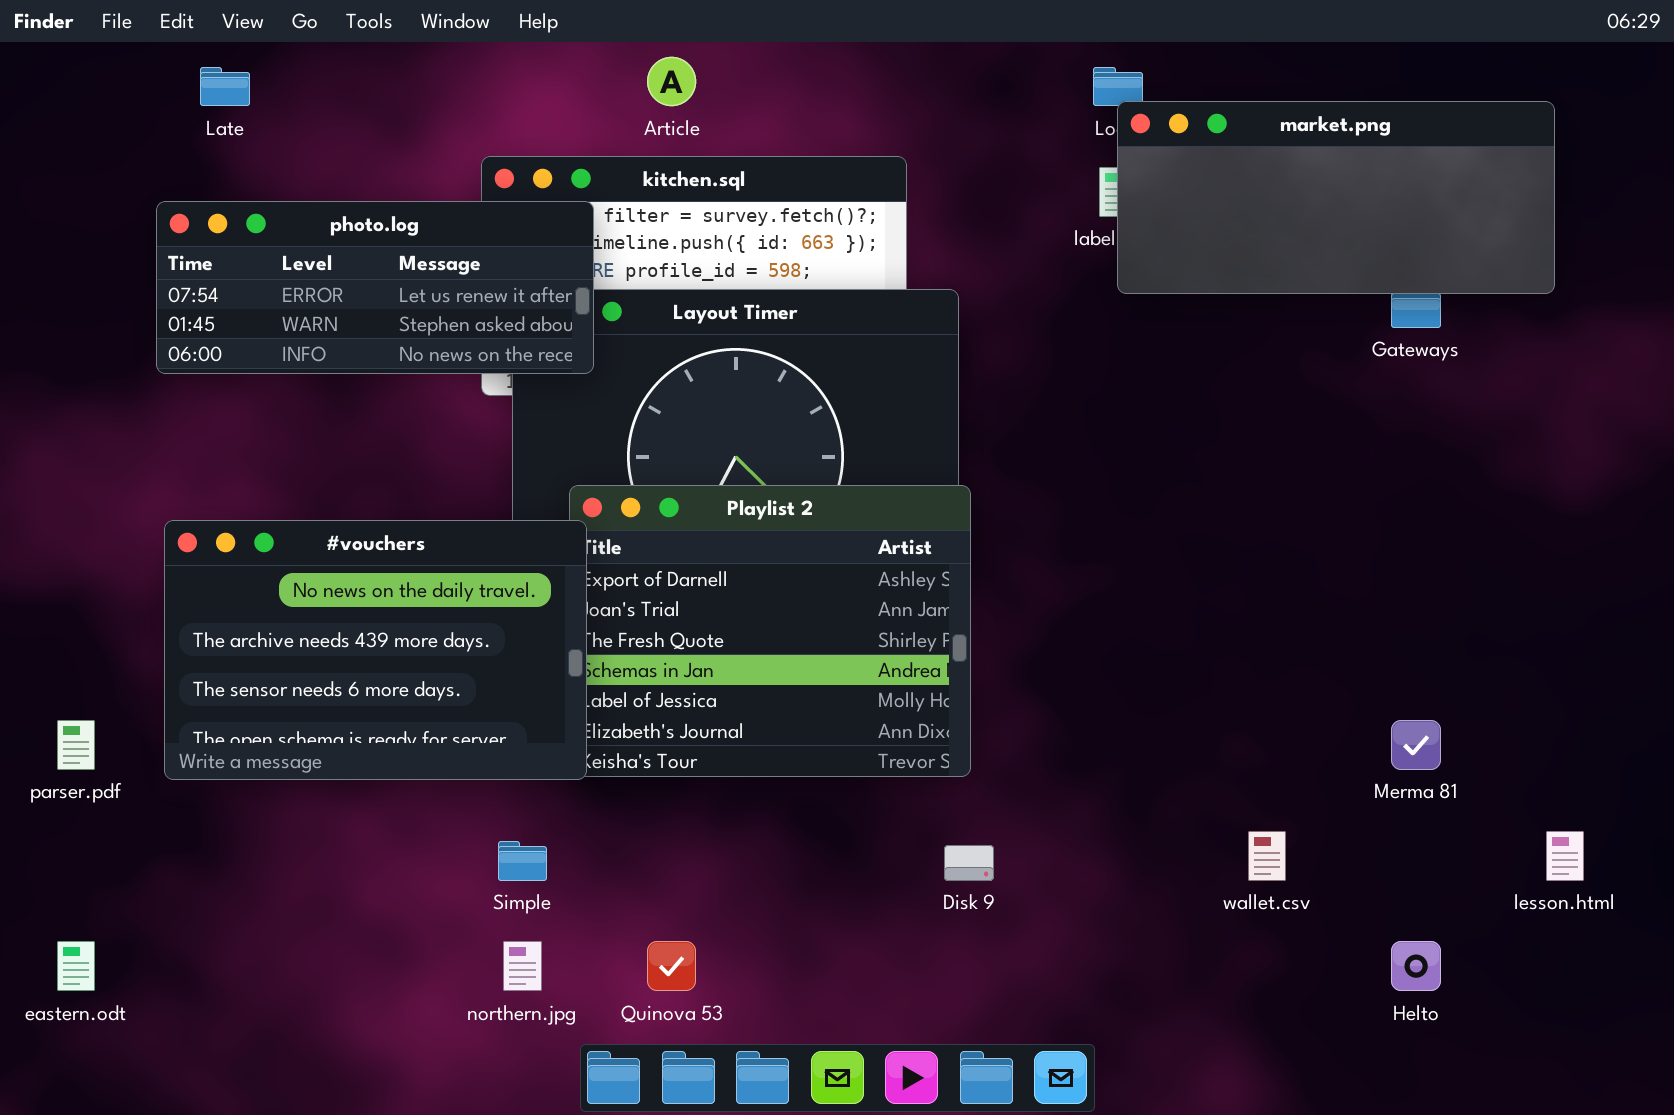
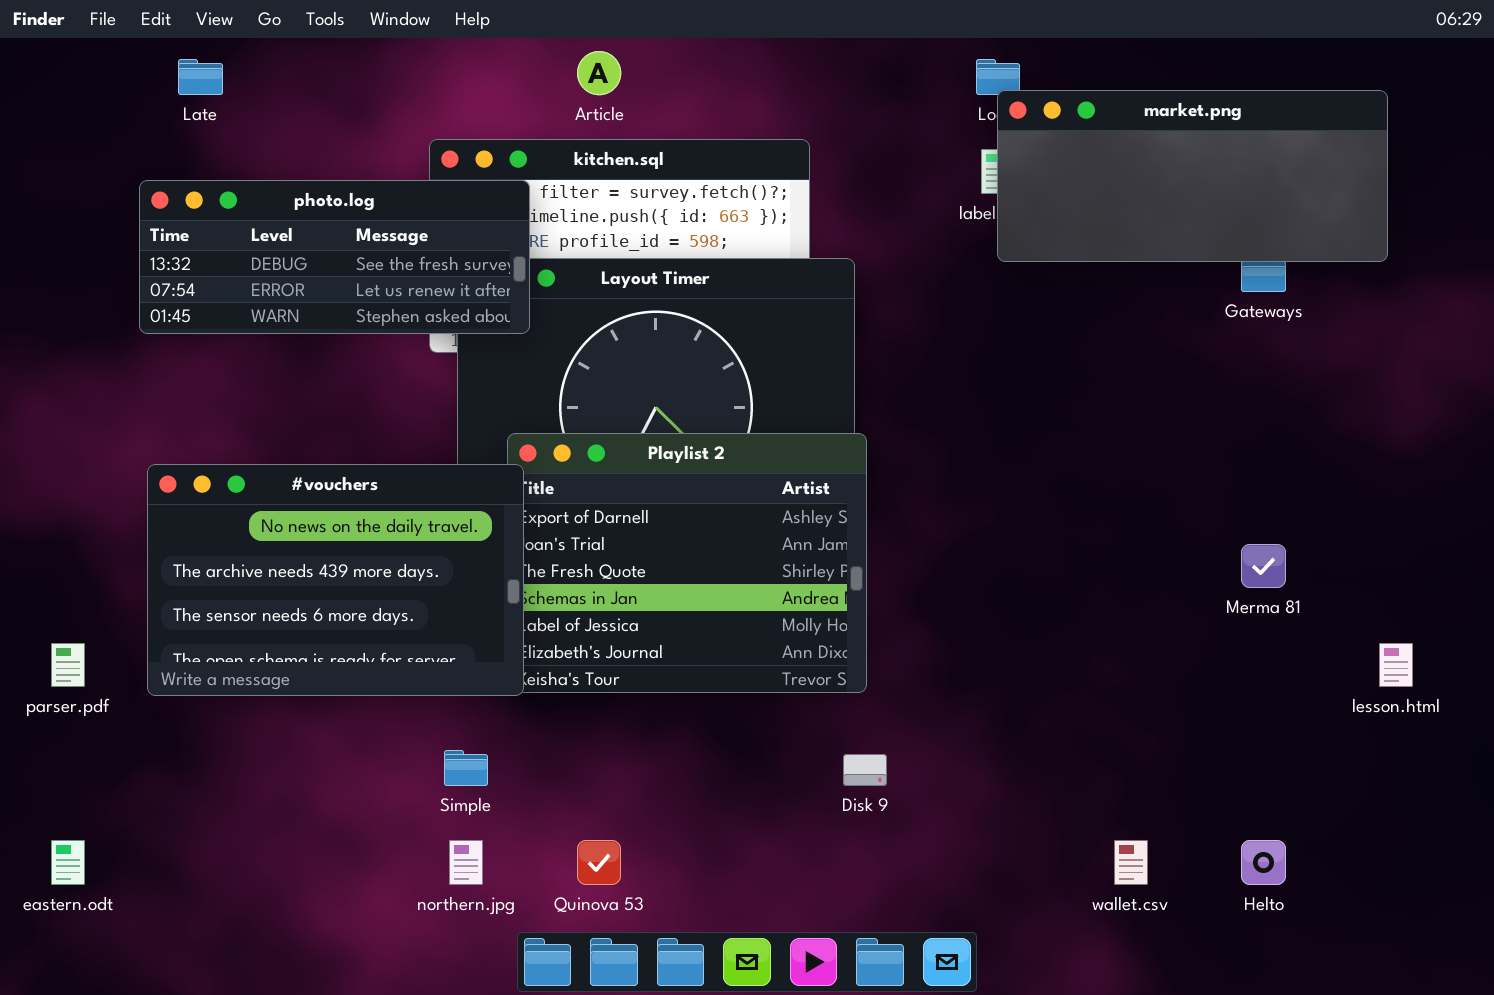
photo.log: [156,201,594,374] -> [139,180,530,334], scrolled up 1 row
Merma 81: [1391,720,1441,770] -> [1241,544,1286,588], moved
wallet.csv: [1248,831,1286,881] -> [1114,840,1148,885], moved
lesson.html: [1546,831,1584,881] -> [1379,643,1413,687], moved

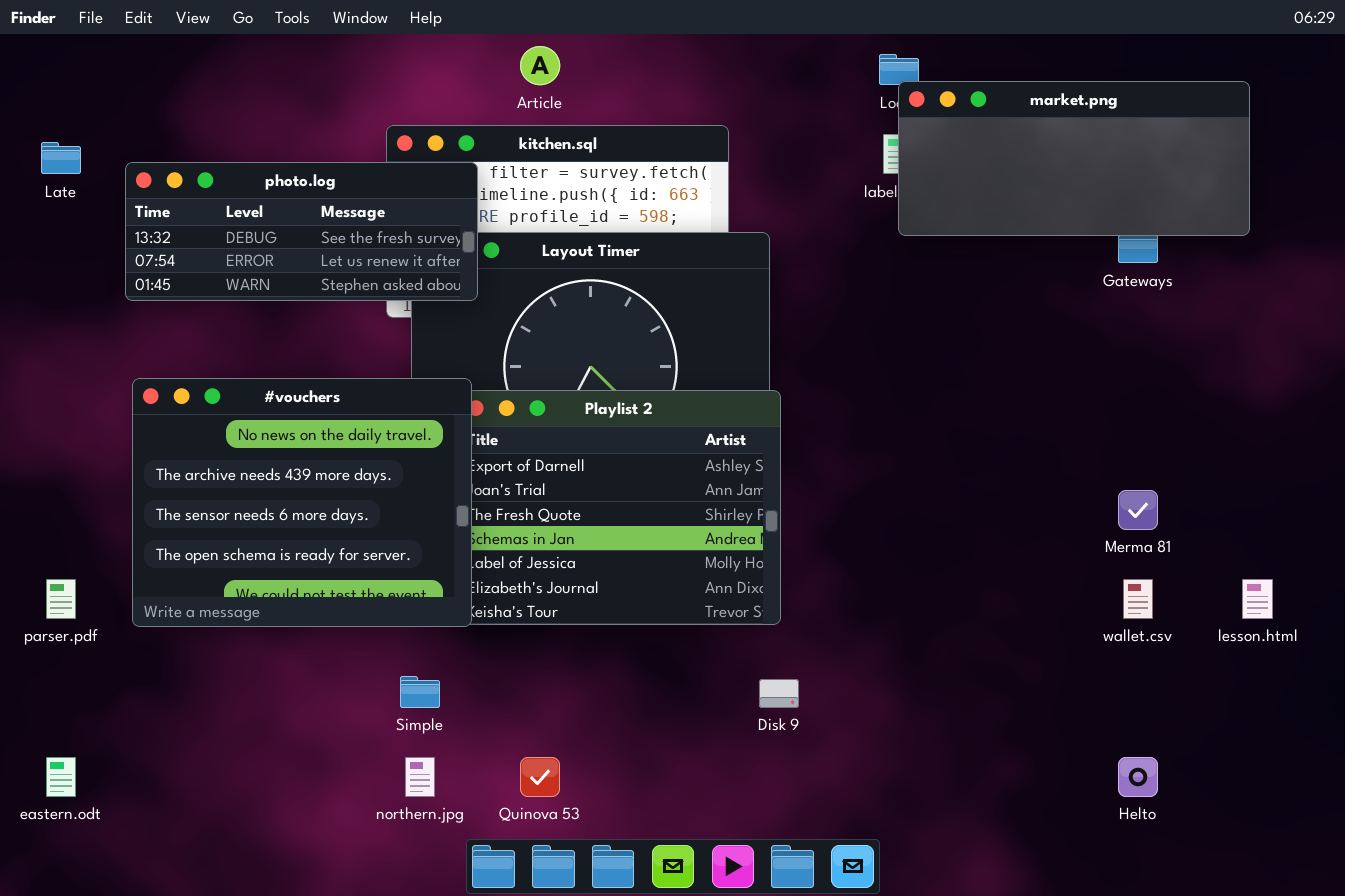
Late: [178,59,223,95] -> [41,142,81,174], moved
#vouchers: [147,464,524,696] -> [132,378,472,627], resized
wallet.csv: [1114,840,1148,885] -> [1123,579,1153,619], moved

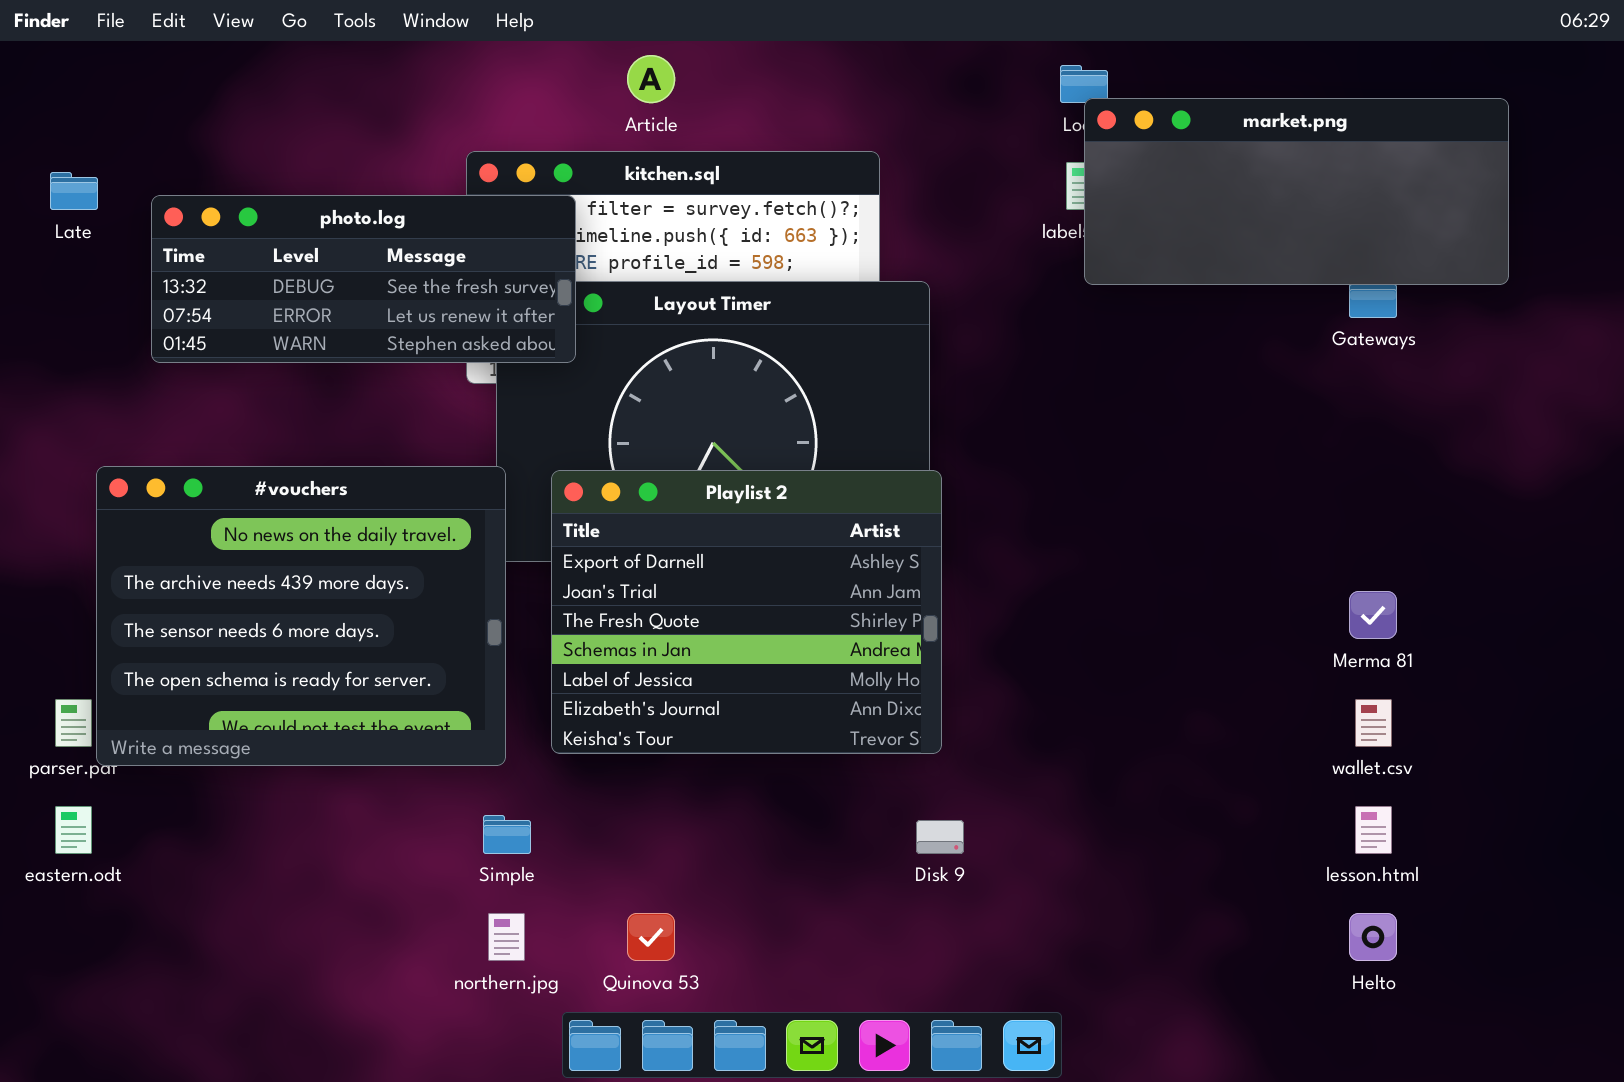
#vouchers: [132,378,472,627] -> [96,466,506,766], moved
lesson.html: [1242,579,1273,619] -> [1355,806,1392,854], moved
eastern.odt: [46,757,76,797] -> [55,806,92,854], moved

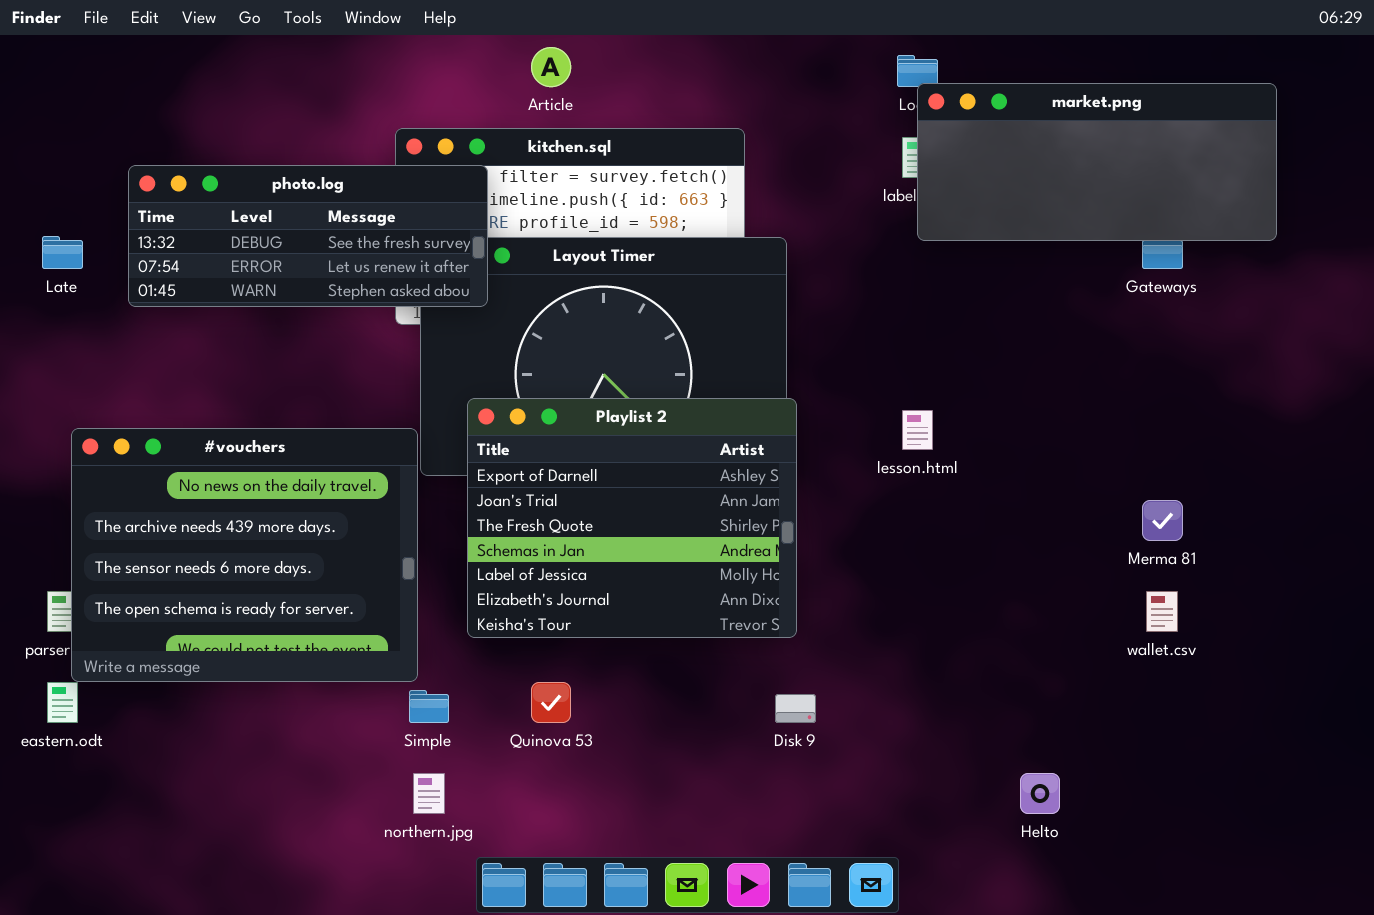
Late: [50,172,98,210] -> [42,236,83,269], moved
#vouchers: [96,466,506,766] -> [71,428,418,682], moved
lesson.html: [1355,806,1392,854] -> [902,410,933,450], moved
Quinova 53: [627,913,675,961] -> [531,682,571,723], moved
Helto: [1349,913,1397,961] -> [1020,773,1060,814], moved

